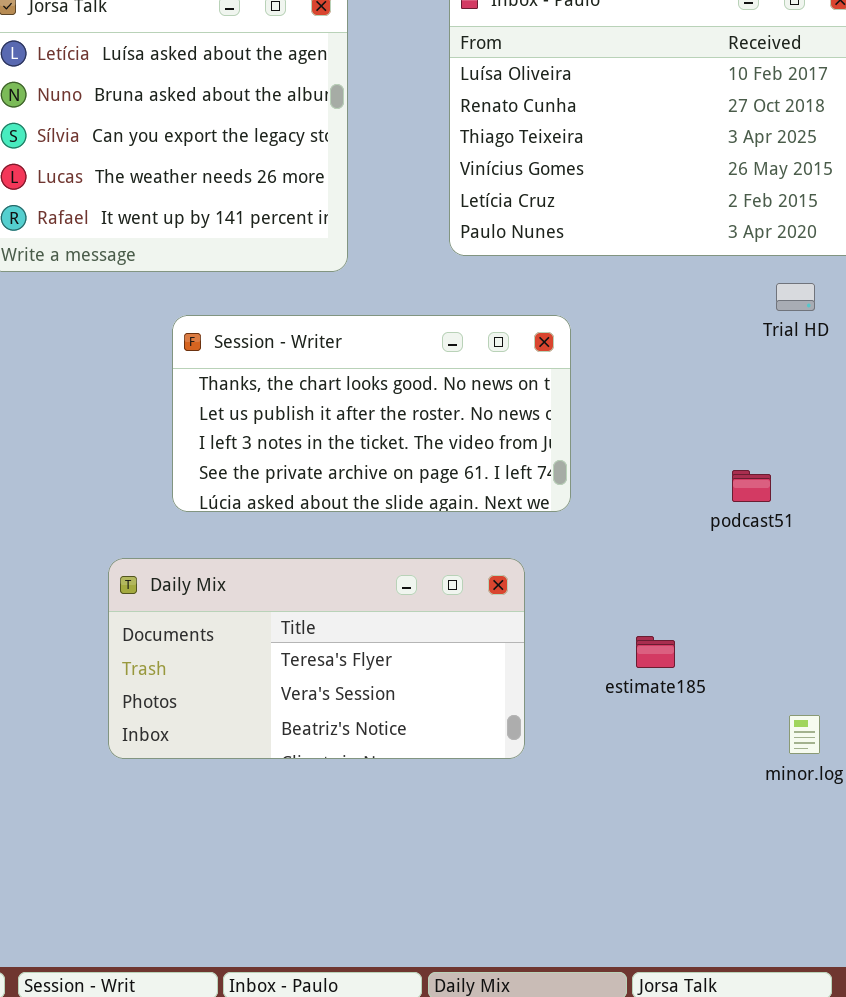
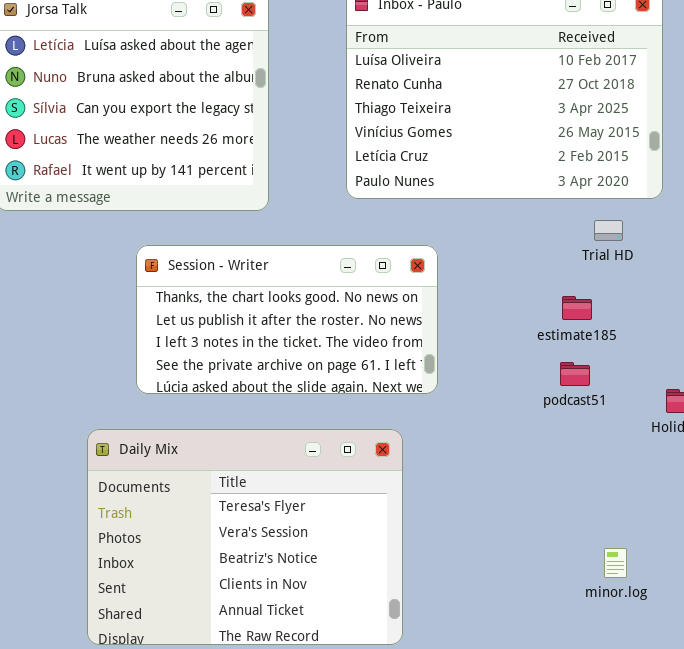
Daily Mix: [108,558,525,759] -> [87,429,403,645], resized
estimate185: [636,636,675,668] -> [562,296,592,320], moved

